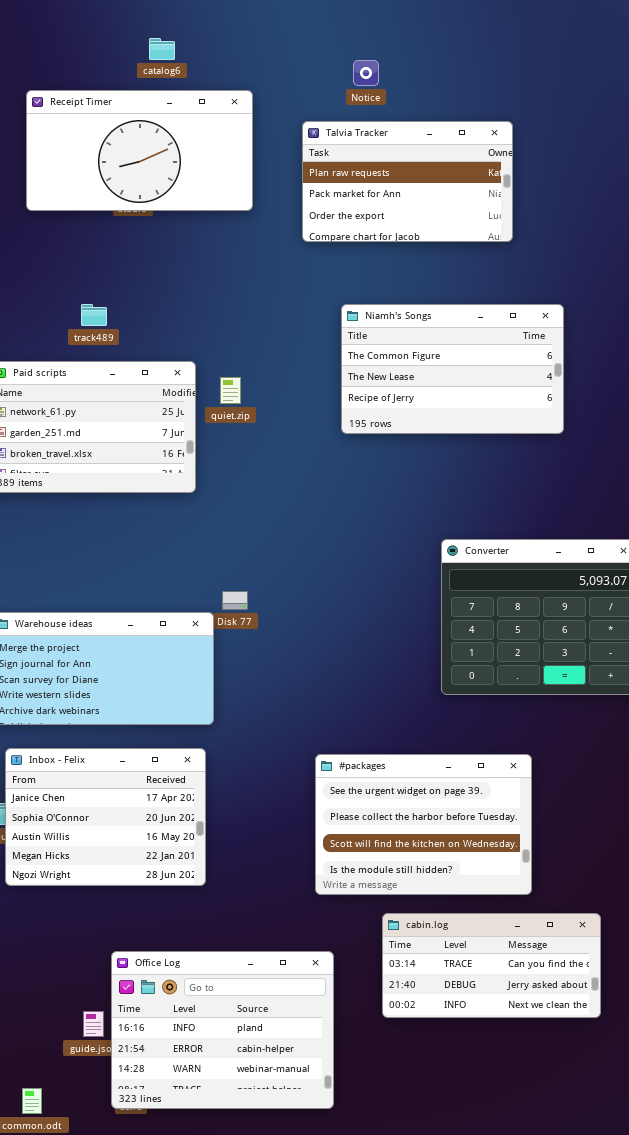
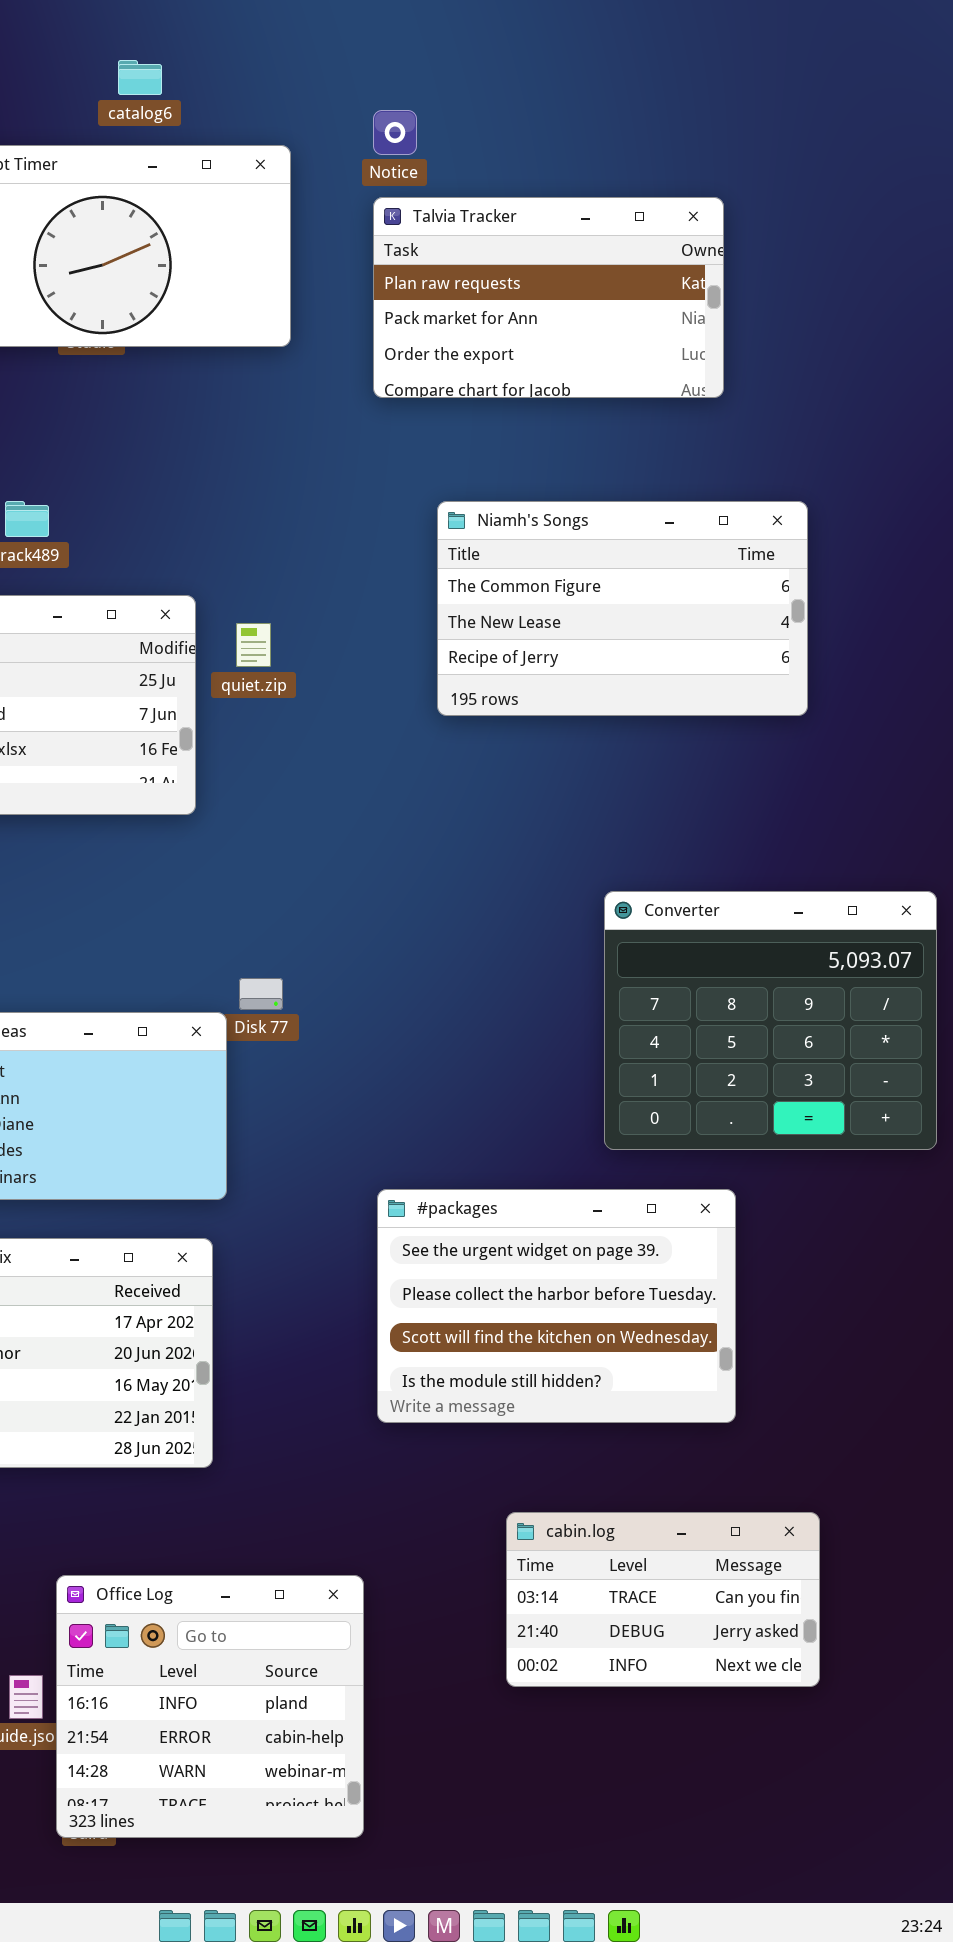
Notice: [353,60,379,86] -> [373,110,417,155], moved
#packages: [315,754,532,895] -> [377,1189,736,1423], moved
cabin.log: [382,913,601,1018] -> [506,1512,820,1687], resized
Office Log: [111,951,334,1109] -> [56,1575,364,1838], resized

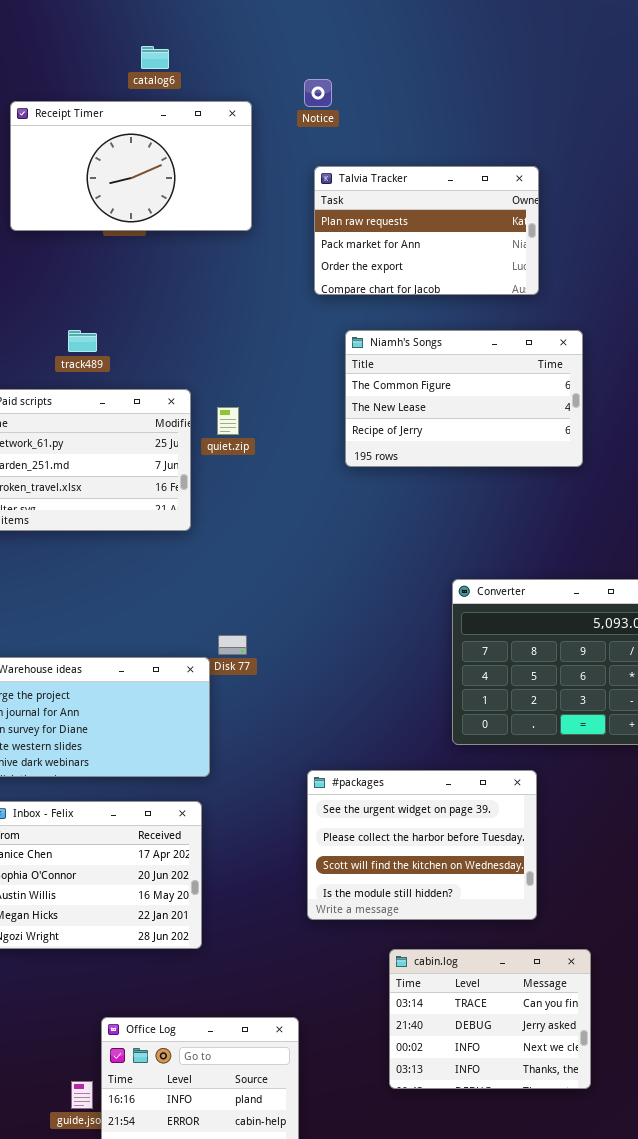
Talvia Tracker: [373,197,724,398] -> [314,166,539,295], moved
cabin.log: [506,1512,820,1687] -> [389,949,591,1089], resized

